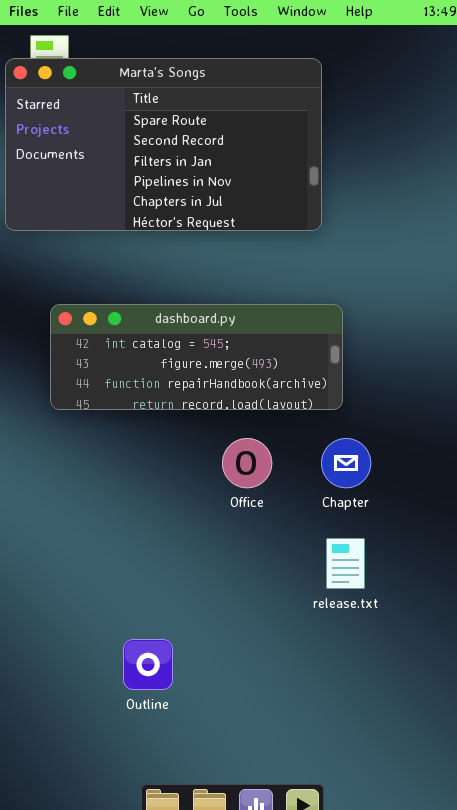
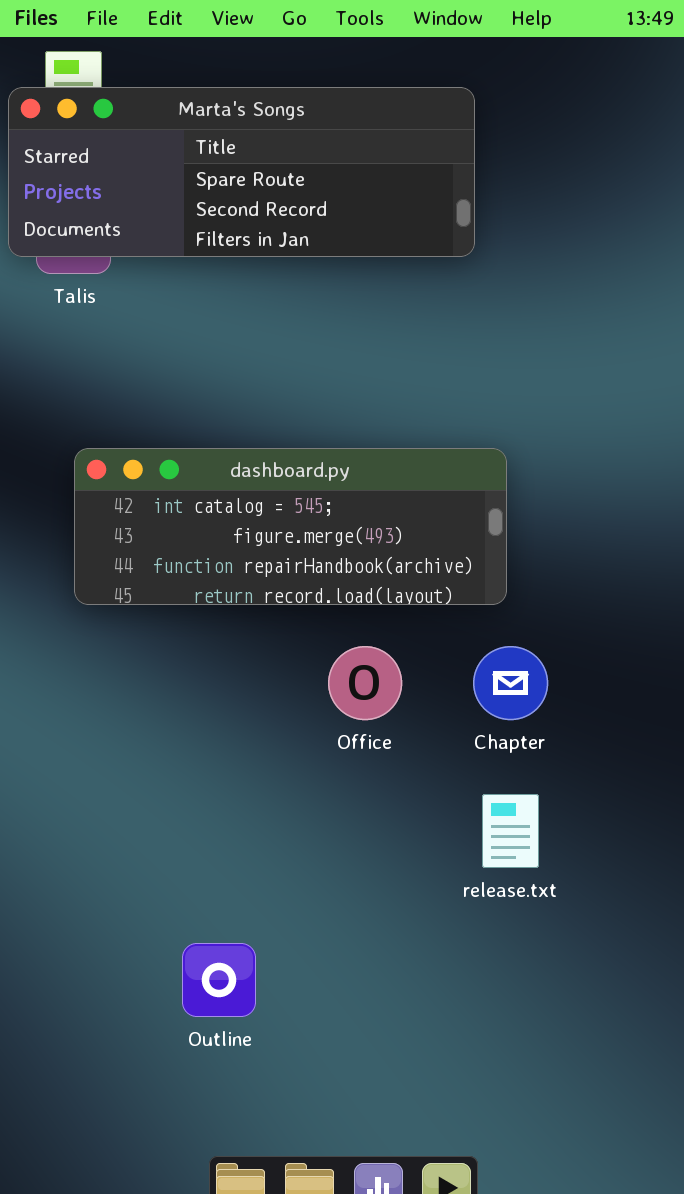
Marta's Songs: [5,58,322,231] -> [8,87,475,257], resized

